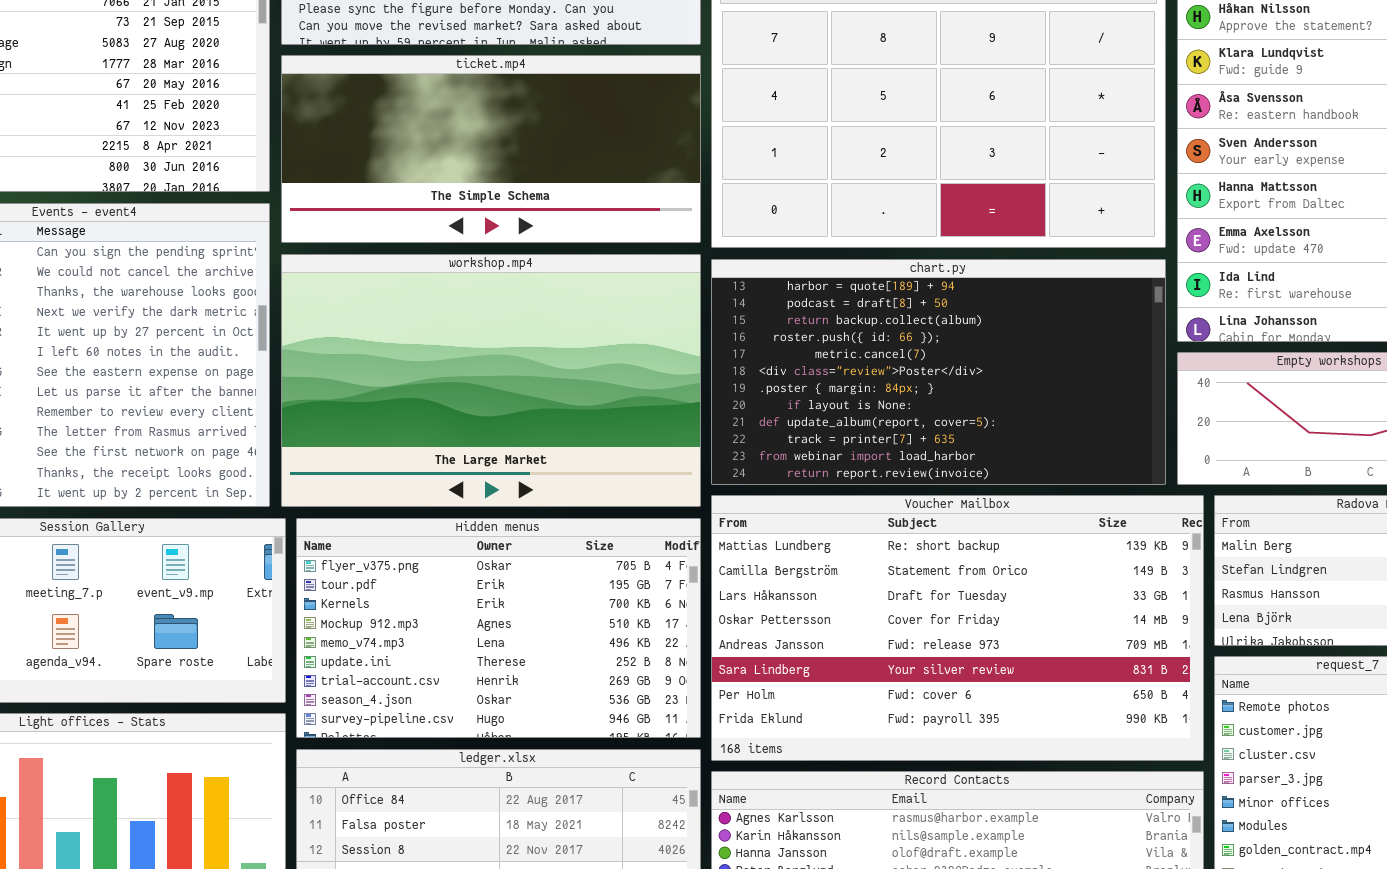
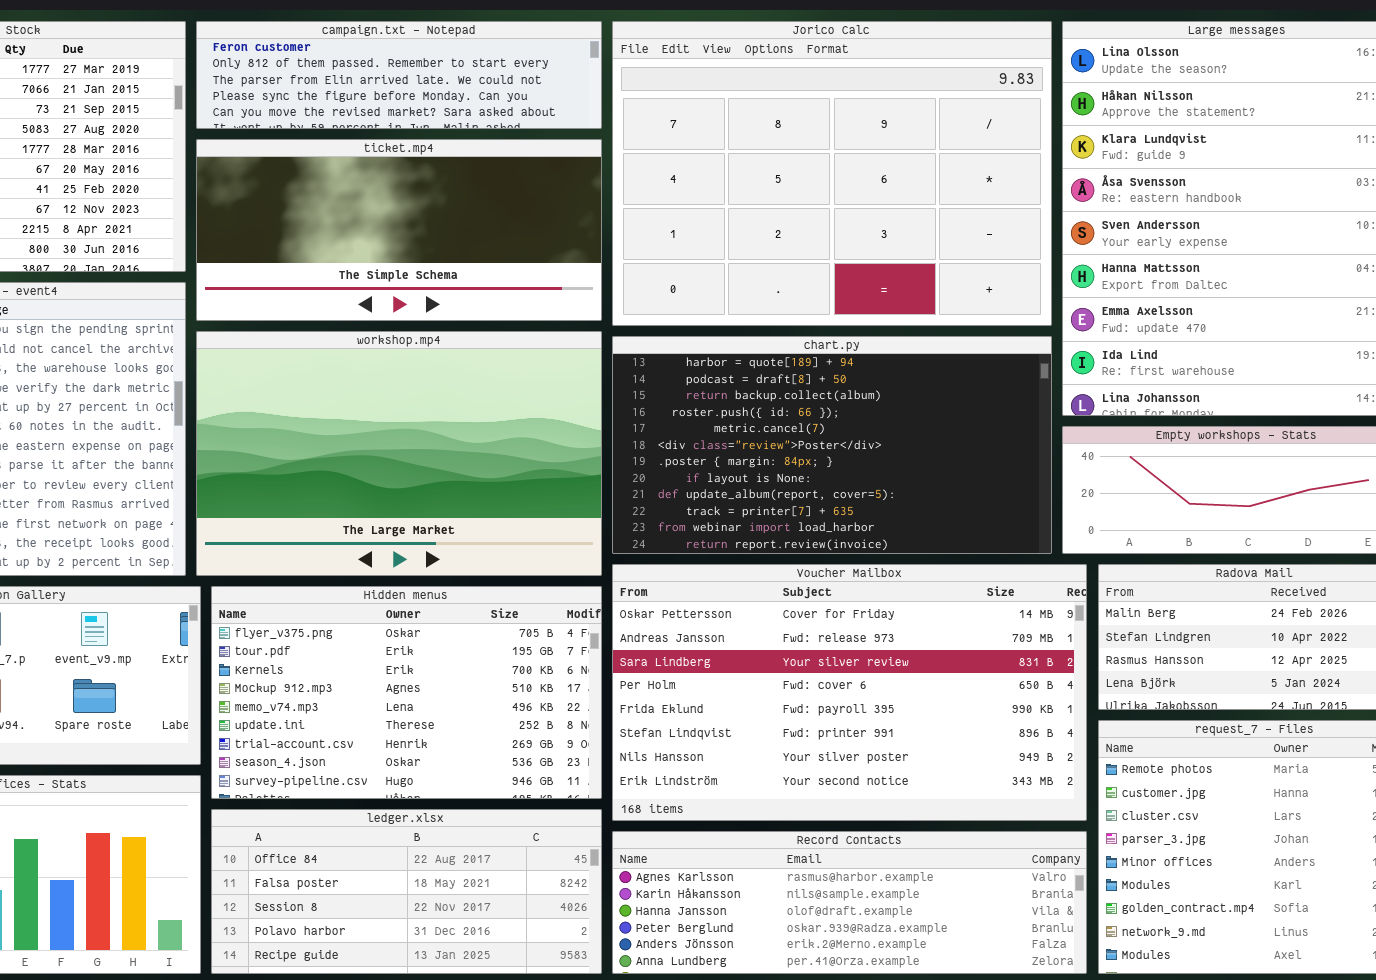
Voucher Mailbox: [711,495,1204,761] -> [612,564,1087,821], scrolled down 3 rows

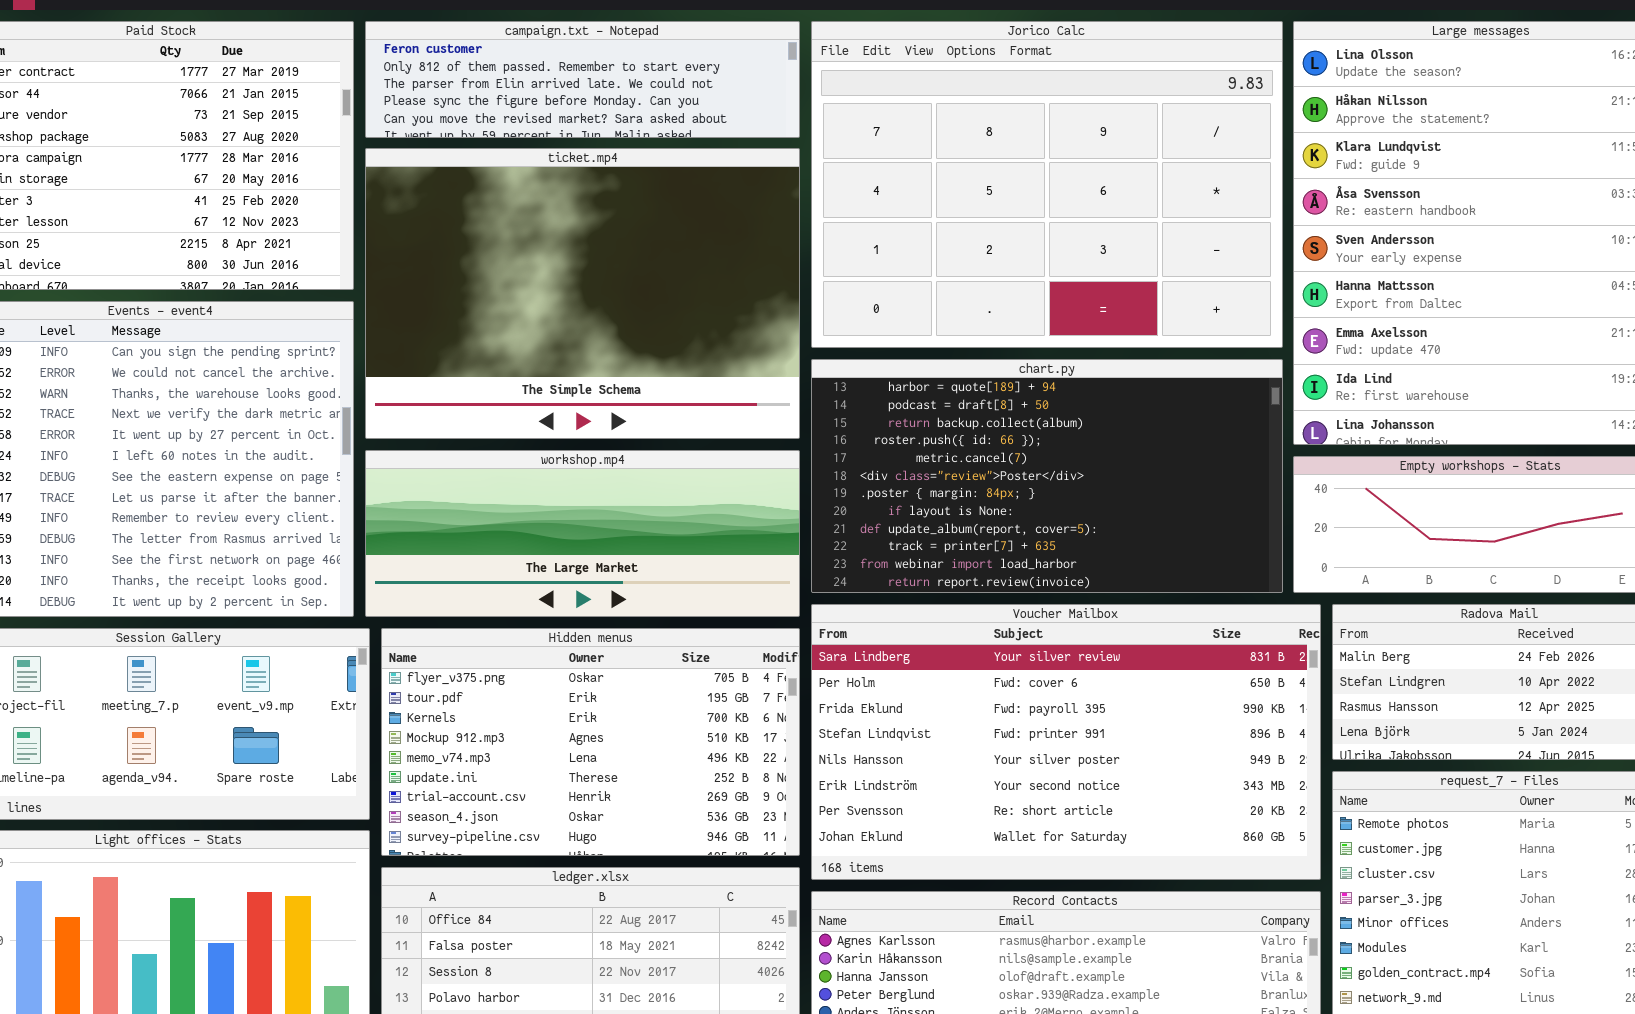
ticket.mp4: [196,139,602,321] -> [365,148,800,439], resized
workshop.mp4: [196,331,602,576] -> [365,450,800,617], resized
Voucher Mailbox: [612,564,1087,821] -> [811,604,1321,880], scrolled down 2 rows

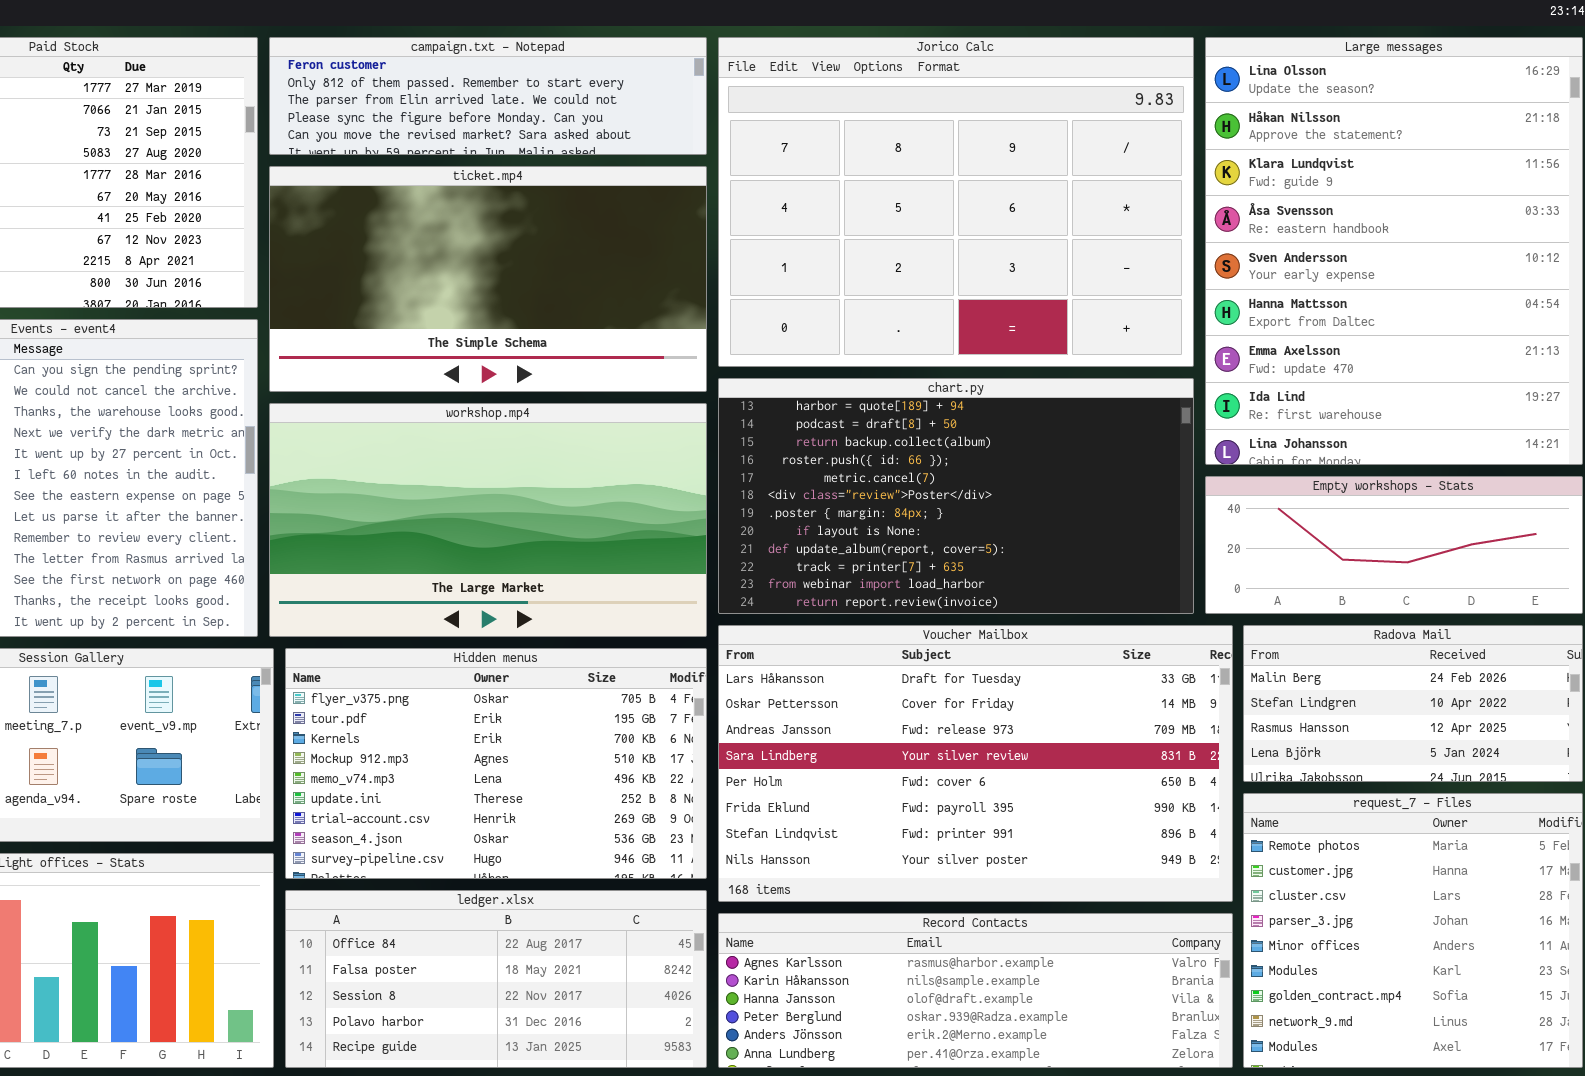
ticket.mp4: [365,148,800,439] -> [269,166,707,392], resized
workshop.mp4: [365,450,800,617] -> [269,403,707,637], resized
Voucher Mailbox: [811,604,1321,880] -> [718,625,1233,902], scrolled up 3 rows

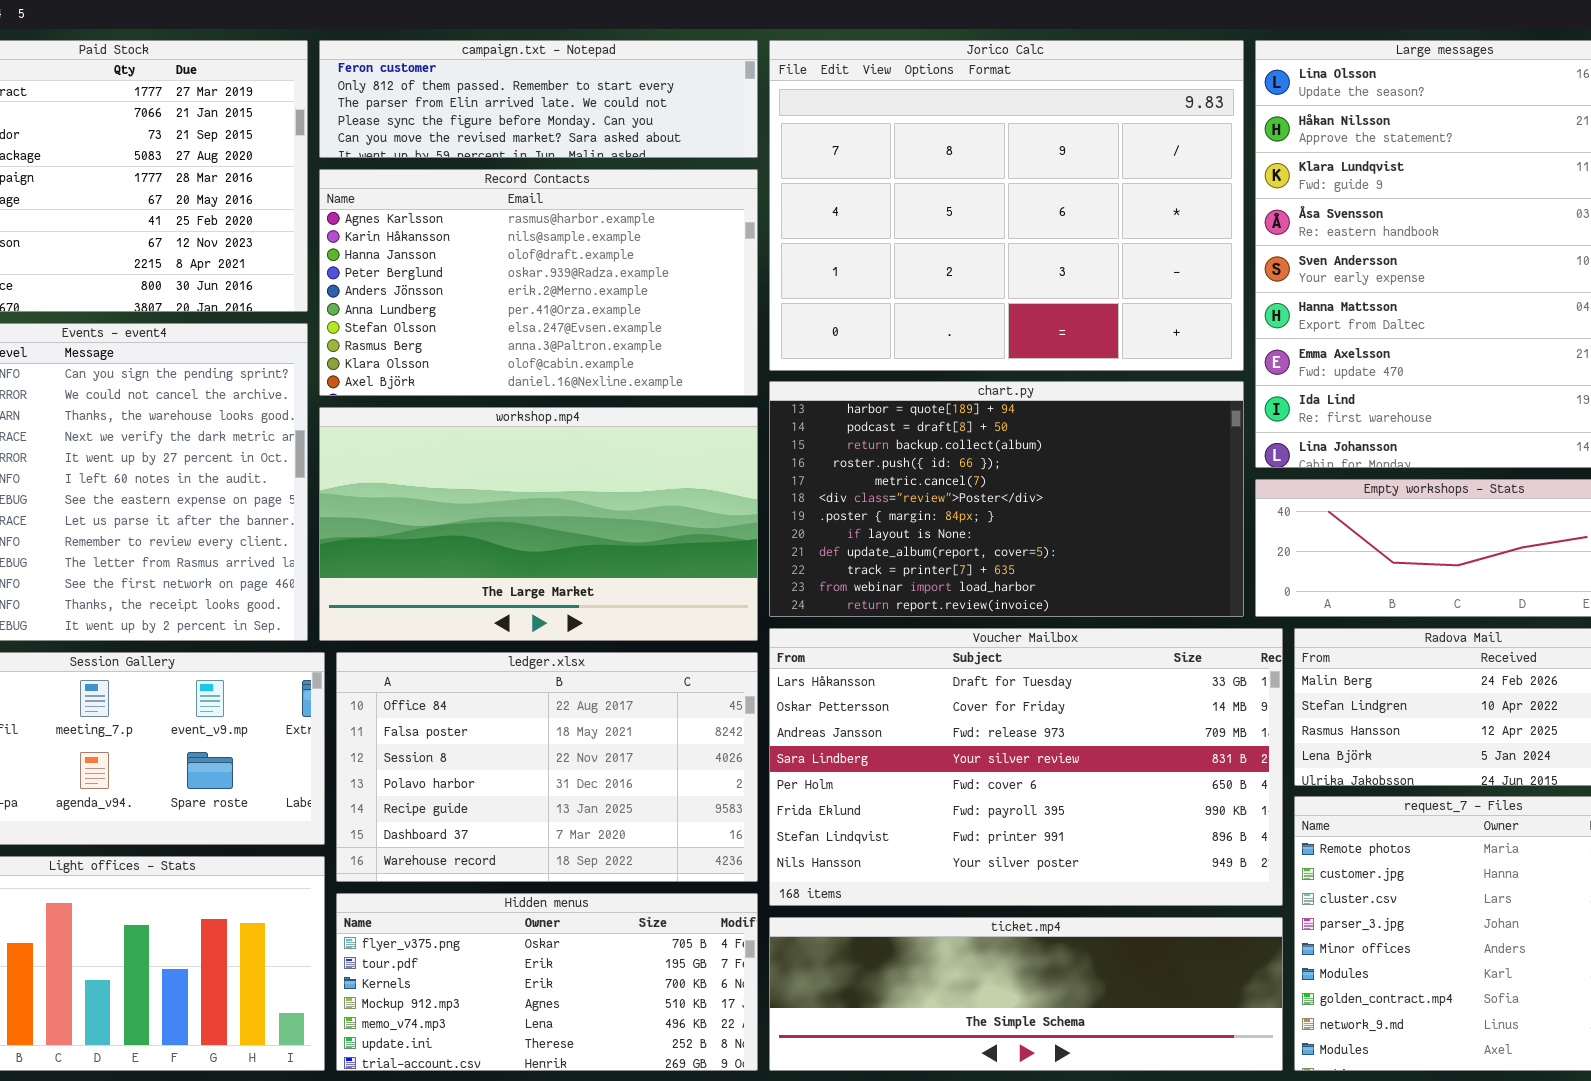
ticket.mp4: [269,166,707,392] -> [769,917,1283,1071], moved, resized
Hidden menus: [285,648,707,879] -> [336,893,758,1071], moved, resized
ledger.xlsx: [285,890,707,1068] -> [336,652,758,882], moved, resized
Record Contacts: [718,913,1233,1068] -> [319,169,758,396], moved, resized

